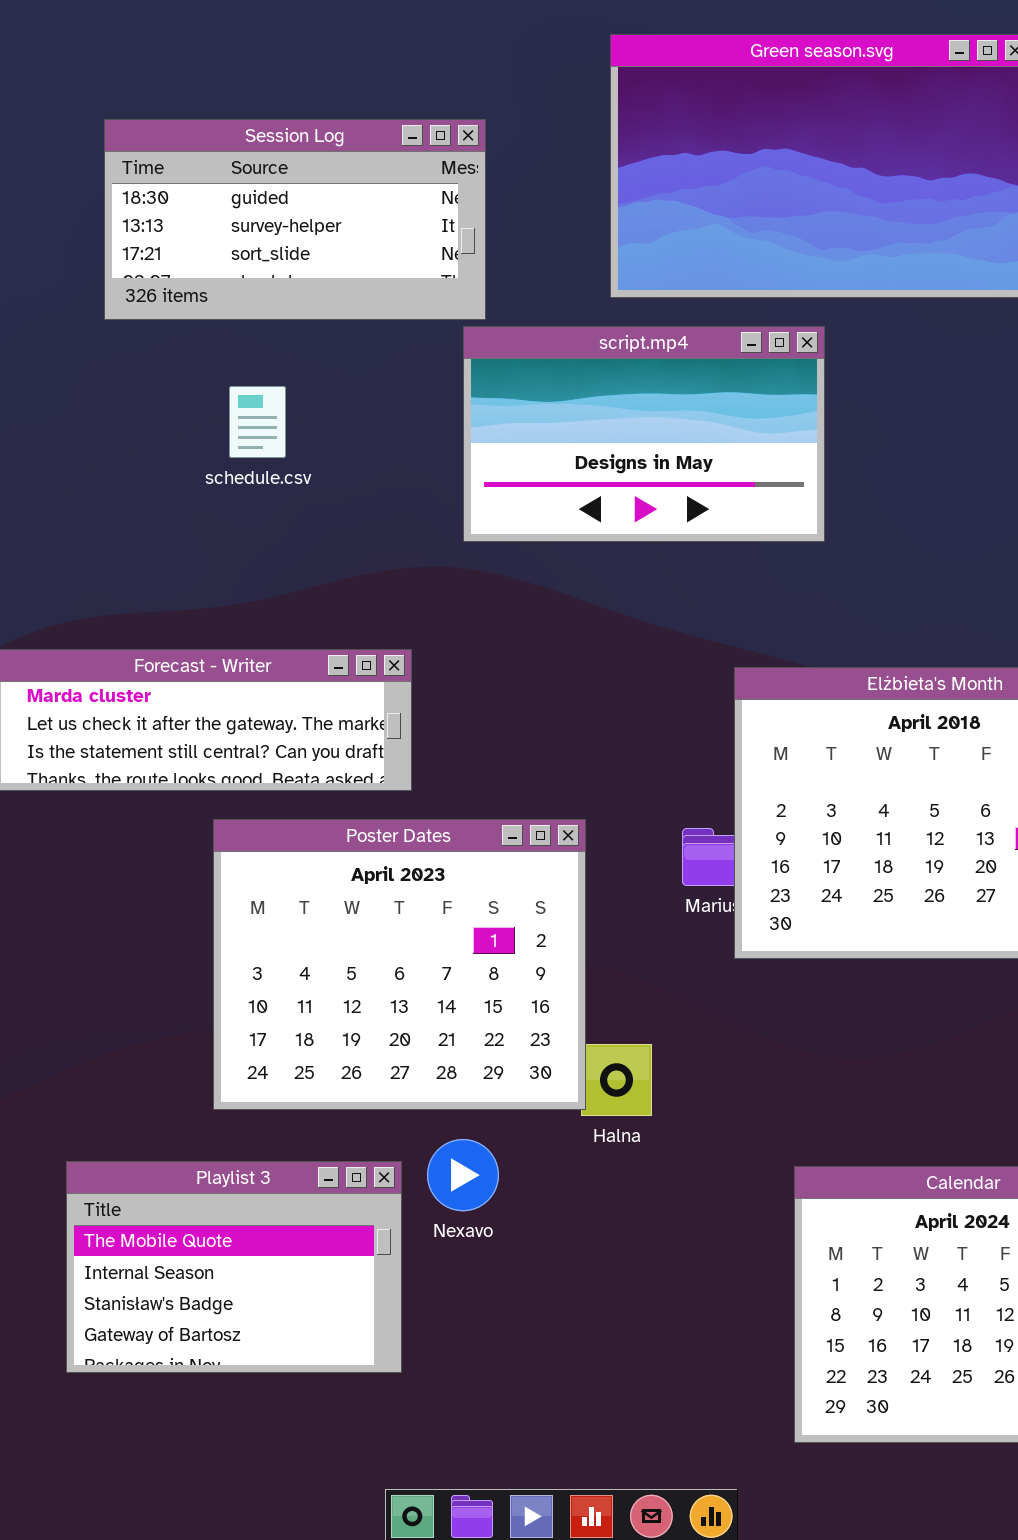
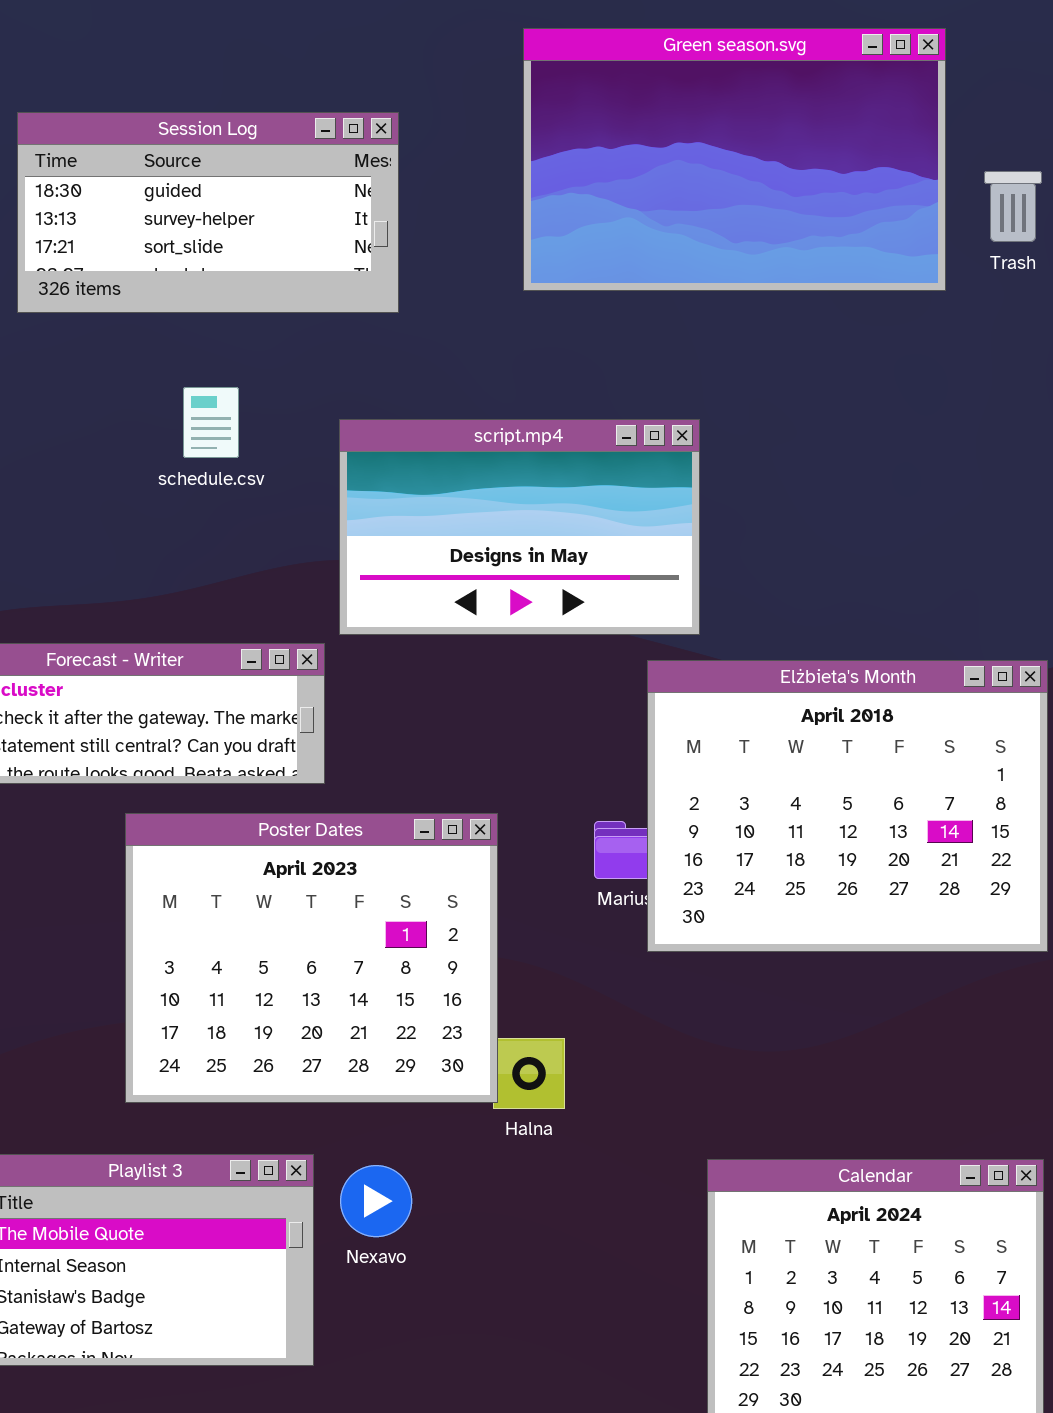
script.mp4: [463,326,825,542] -> [339,419,700,635], moved
schedule.csv: [229,386,286,458] -> [183,387,239,458], moved
Nexavo: [427,1139,499,1211] -> [340,1165,412,1237], moved

